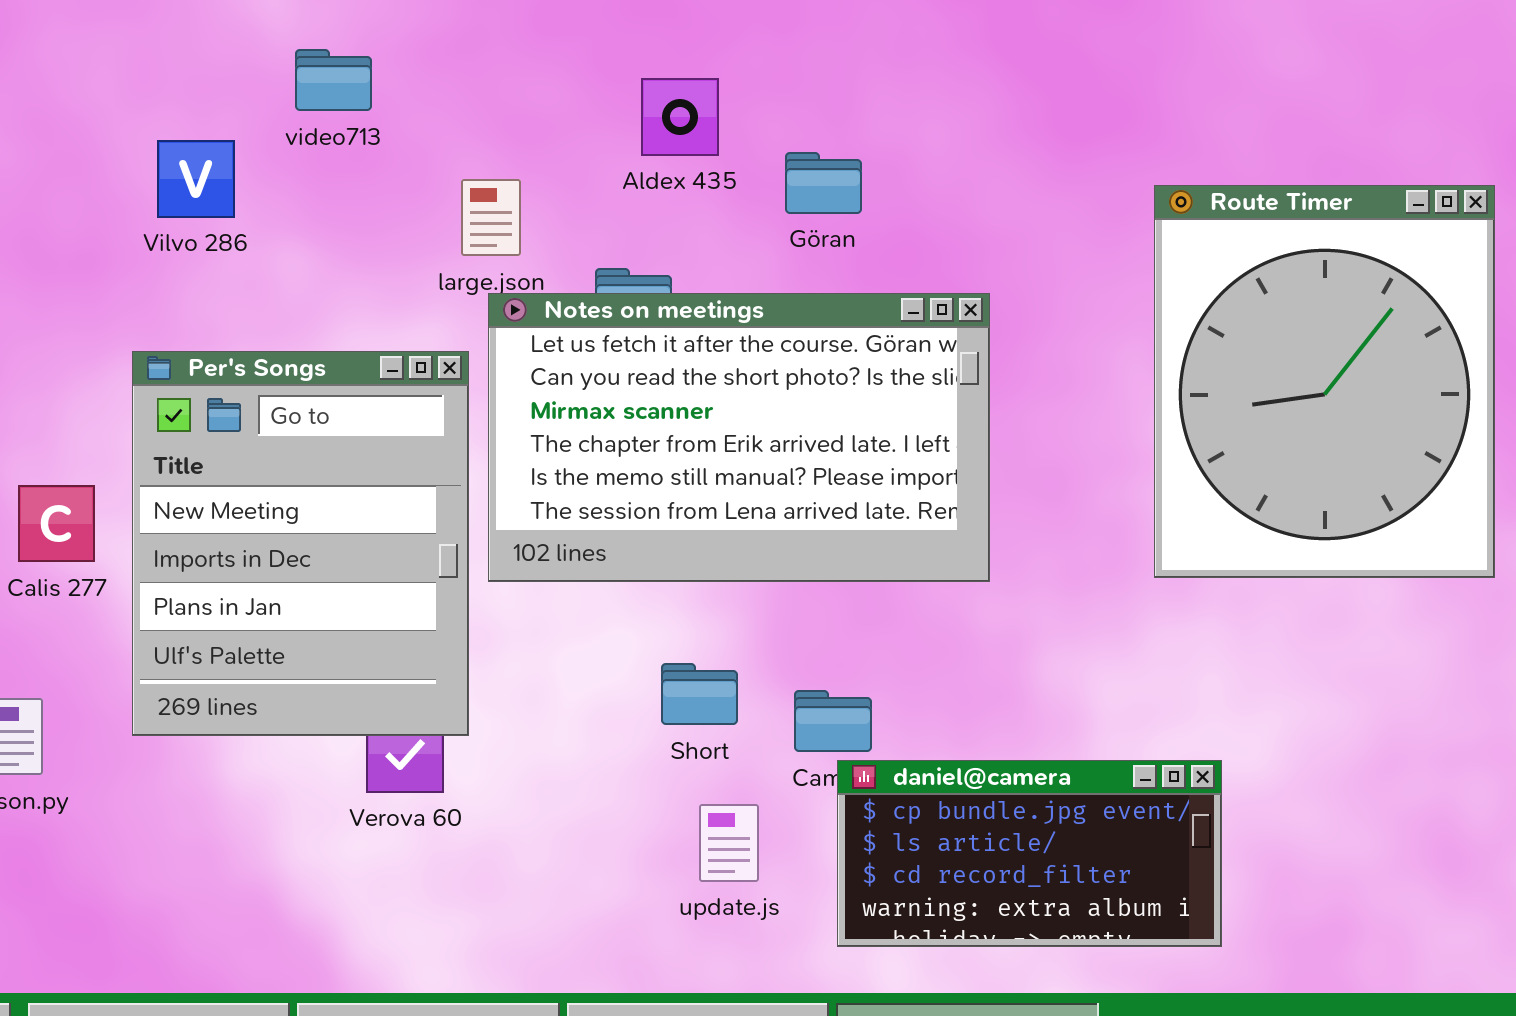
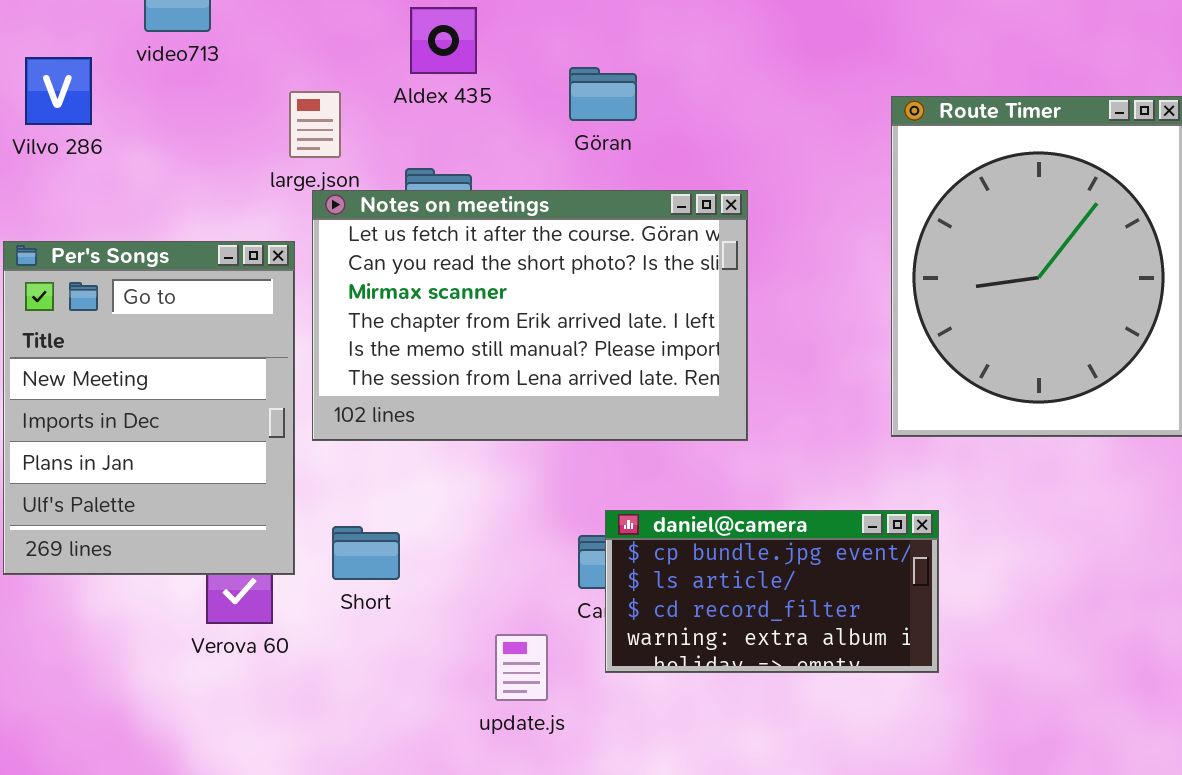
Aldex 435: [641,78,719,156] -> [410,7,477,74], moved
Short: [661,663,738,725] -> [332,526,400,580], moved
daniel@camera: [837,760,1222,947] -> [605,510,939,673], moved

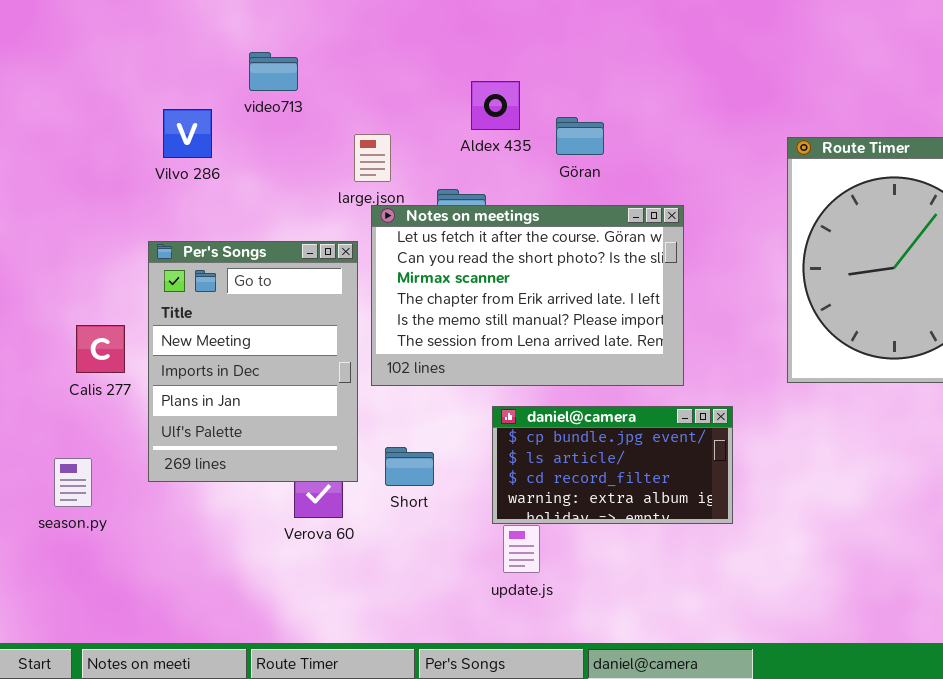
Aldex 435: [410,7,477,74] -> [471,81,520,130], moved
daniel@camera: [605,510,939,673] -> [492,406,733,524], moved

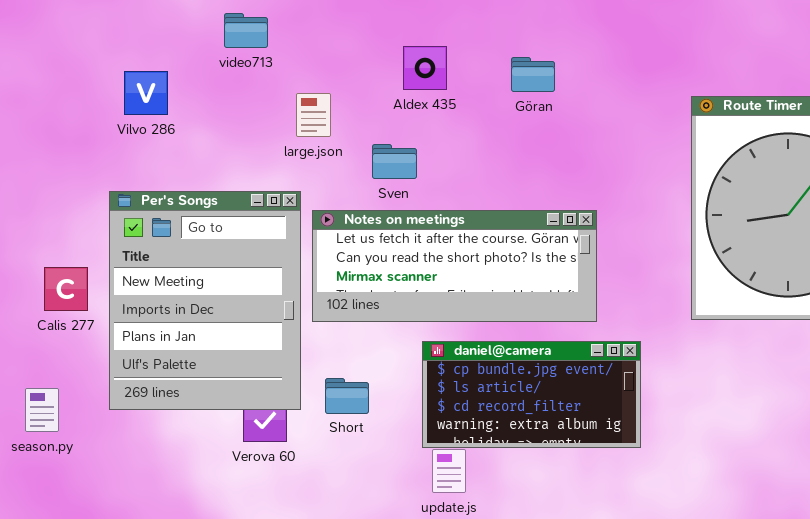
video713: [249,52,298,91] -> [224,13,268,48], moved
Göran: [556,117,604,155] -> [511,57,555,92], moved
Notes on meetings: [371,205,684,386] -> [312,210,597,322], resized

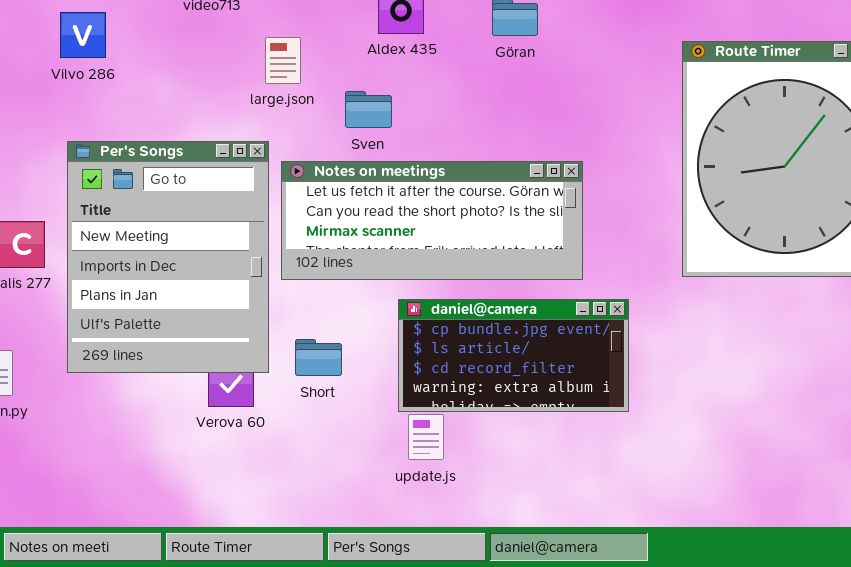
Vilvo 286: [124,71,168,115] -> [60,12,106,58], moved

